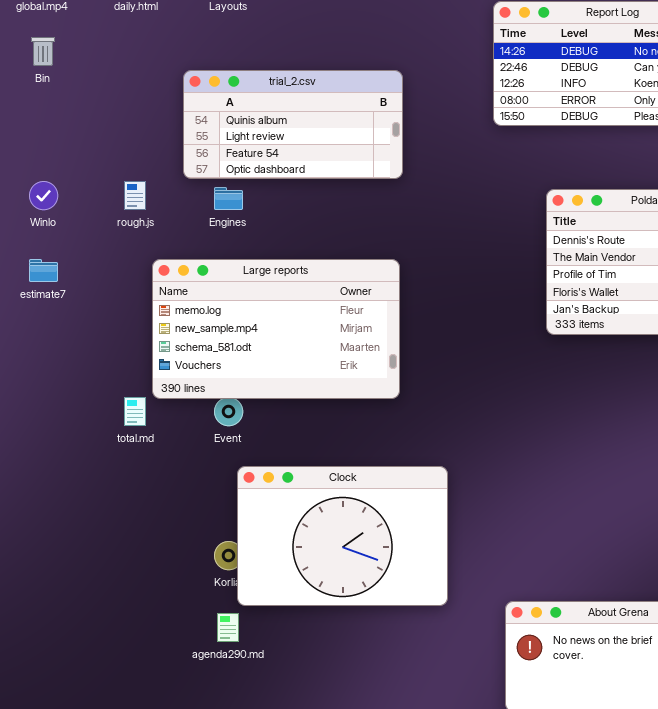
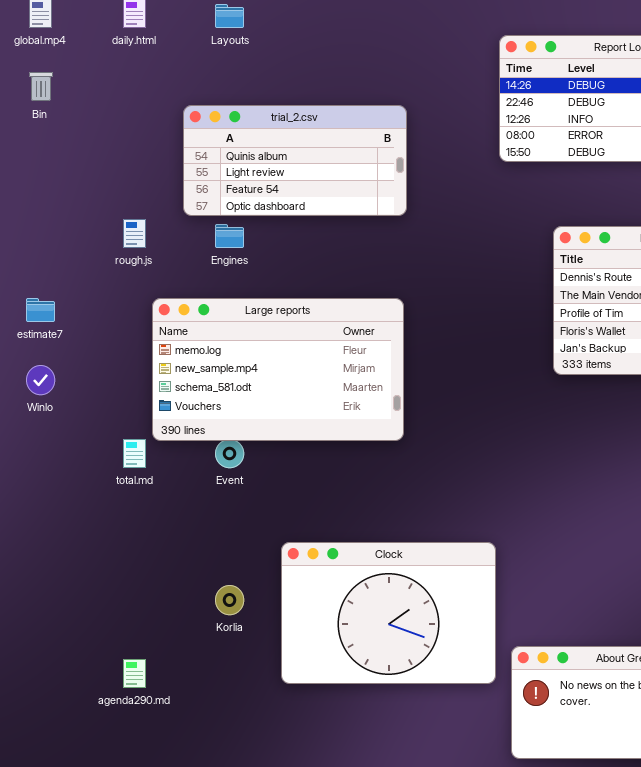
Winlo: [29,181,58,210] -> [26,365,55,395], moved
Clock: [237,466,448,606] -> [281,542,496,684], moved
agenda290.md: [217,613,239,642] -> [123,659,146,688], moved

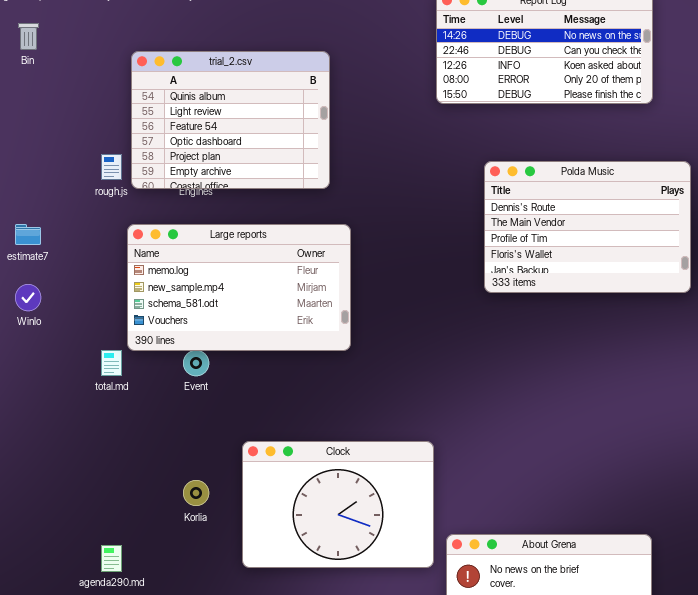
trial_2.csv: [183,105,407,216] -> [131,51,330,189], moved, resized

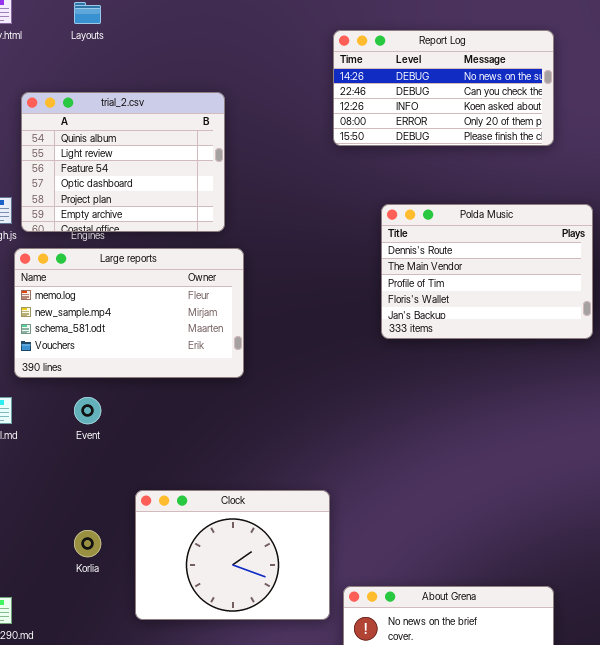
Large reports: [127,224,351,351] -> [14,248,244,378], moved

